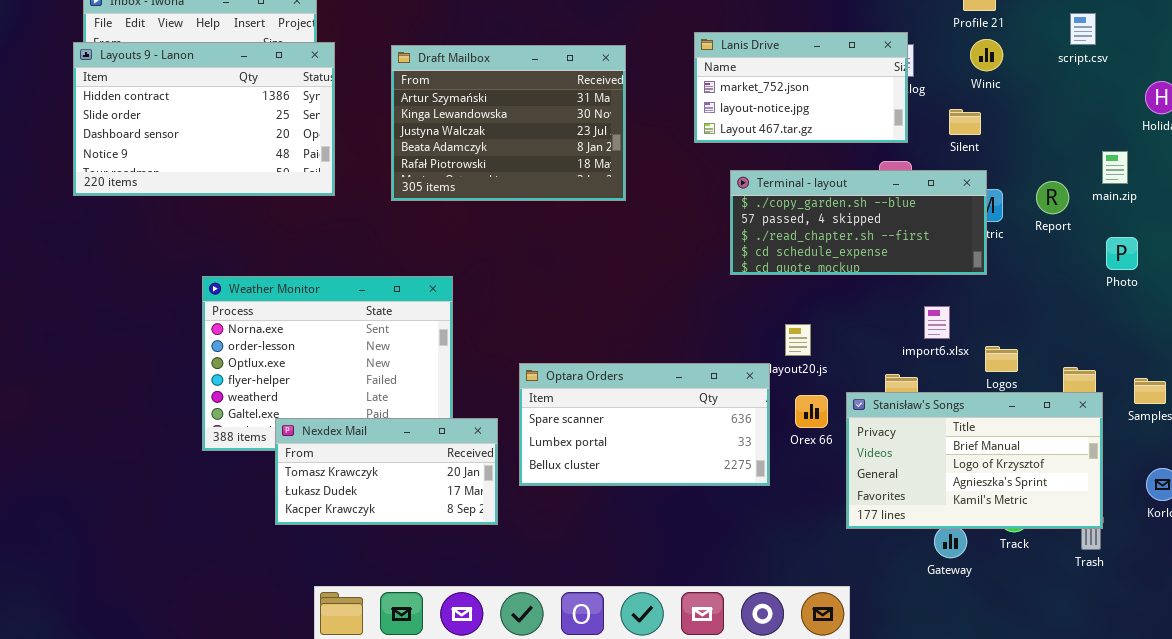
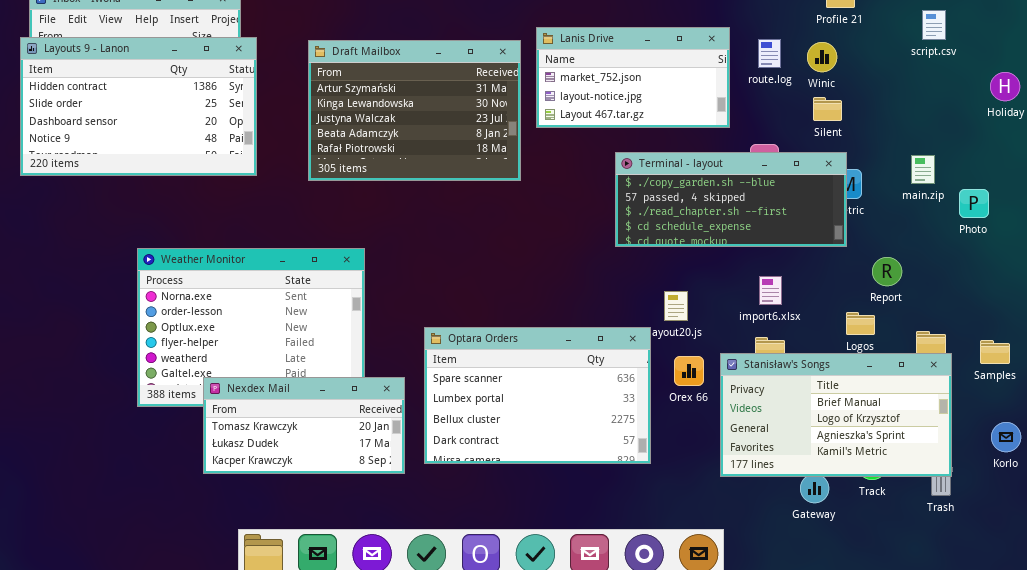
Lanis Drive: [694,32,908,143] -> [536,27,730,128], moved
Winic: [970,39,1003,71] -> [807,42,837,72], moved
main.zip: [1102,151,1128,184] -> [911,155,935,184], moved
Report: [1036,181,1069,214] -> [872,257,902,286], moved
Photo: [1106,237,1138,270] -> [959,189,989,218], moved
import6.xlsx: [924,306,950,339] -> [759,276,782,305], moved
Optara Orders: [519,363,770,486] -> [424,327,651,464], resized

